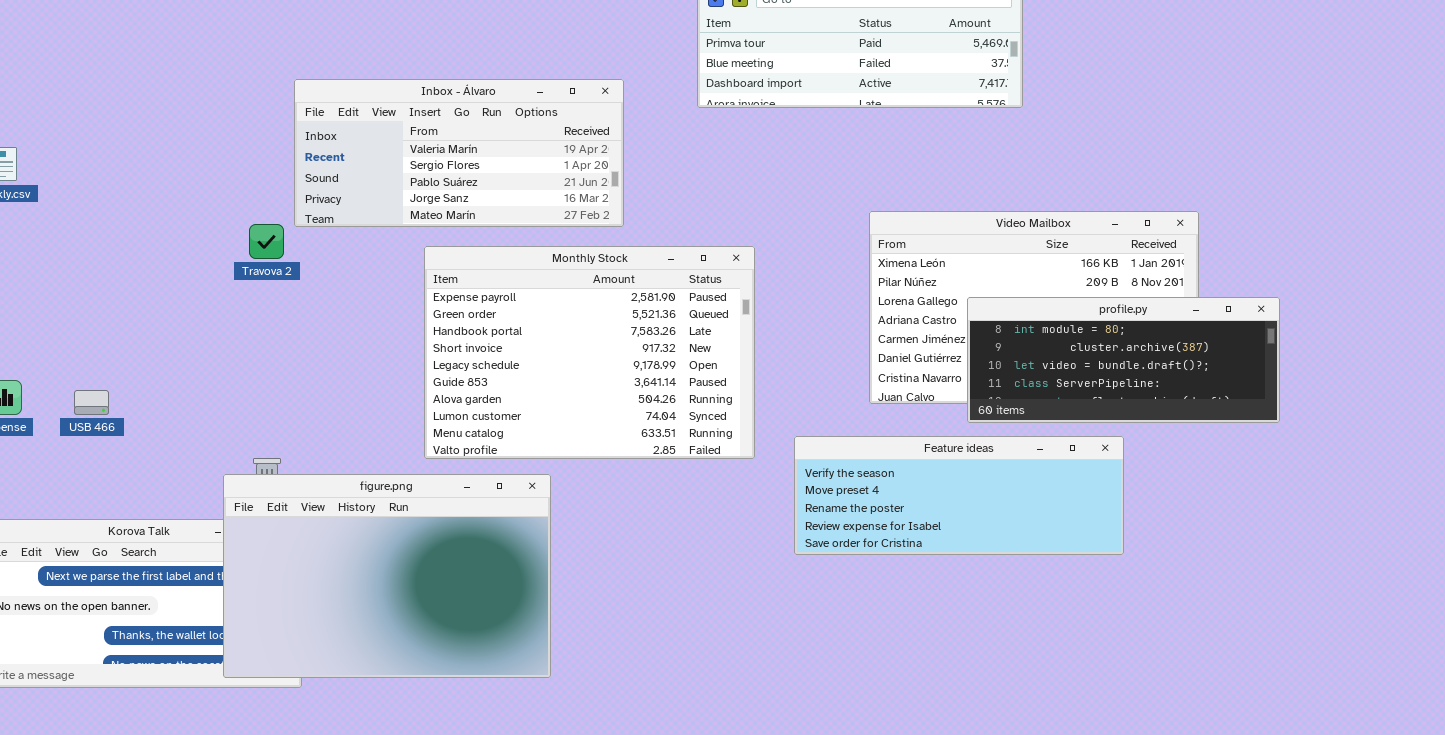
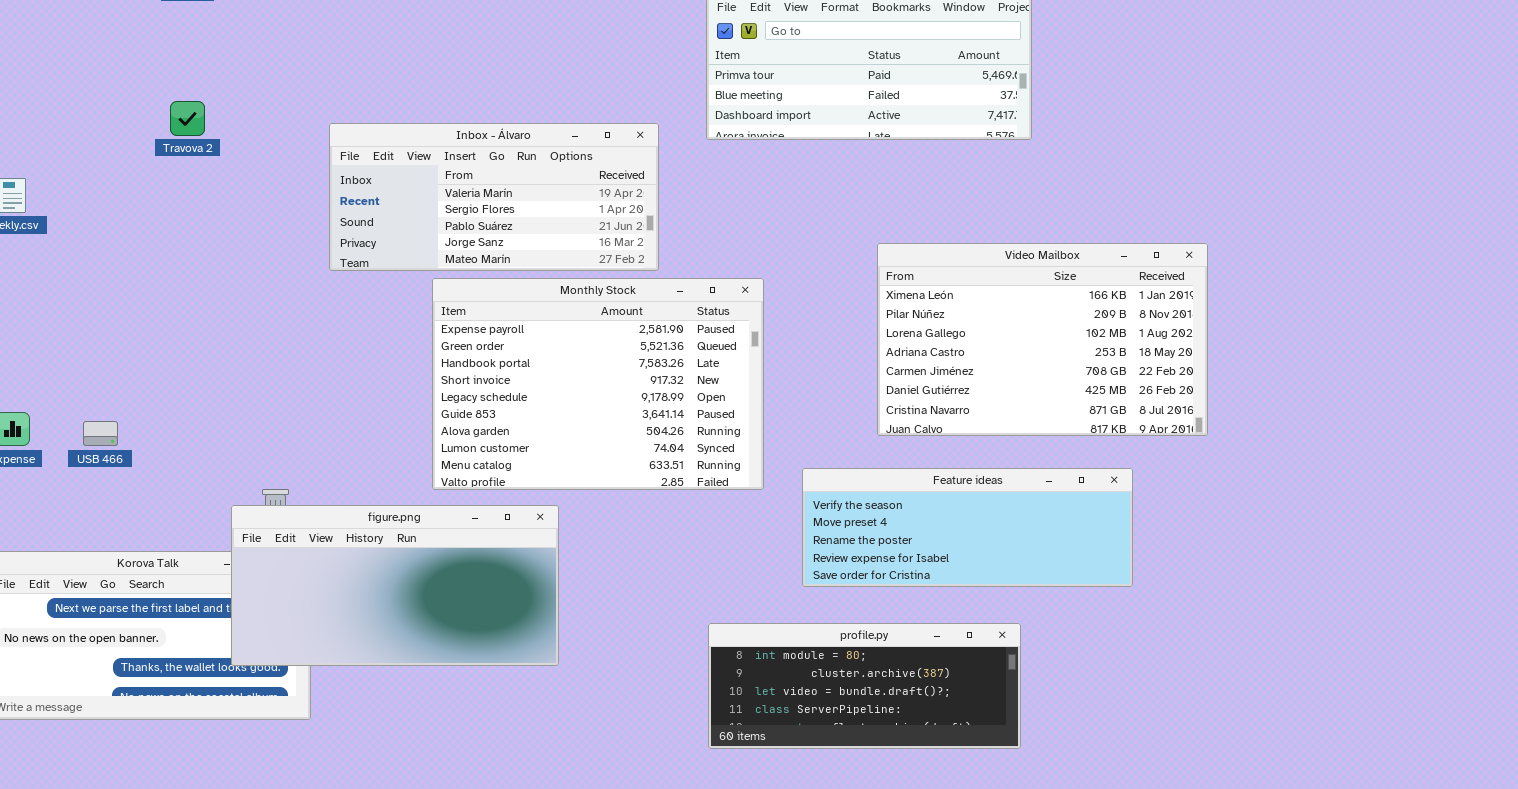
Inbox - Álvaro: [294,79,624,227] -> [329,123,659,271], moved
Travova 2: [249,224,284,259] -> [170,101,205,136], moved
profile.py: [967,297,1280,423] -> [708,623,1021,749], moved
figure.png: [223,474,551,678] -> [231,505,559,666], resized

